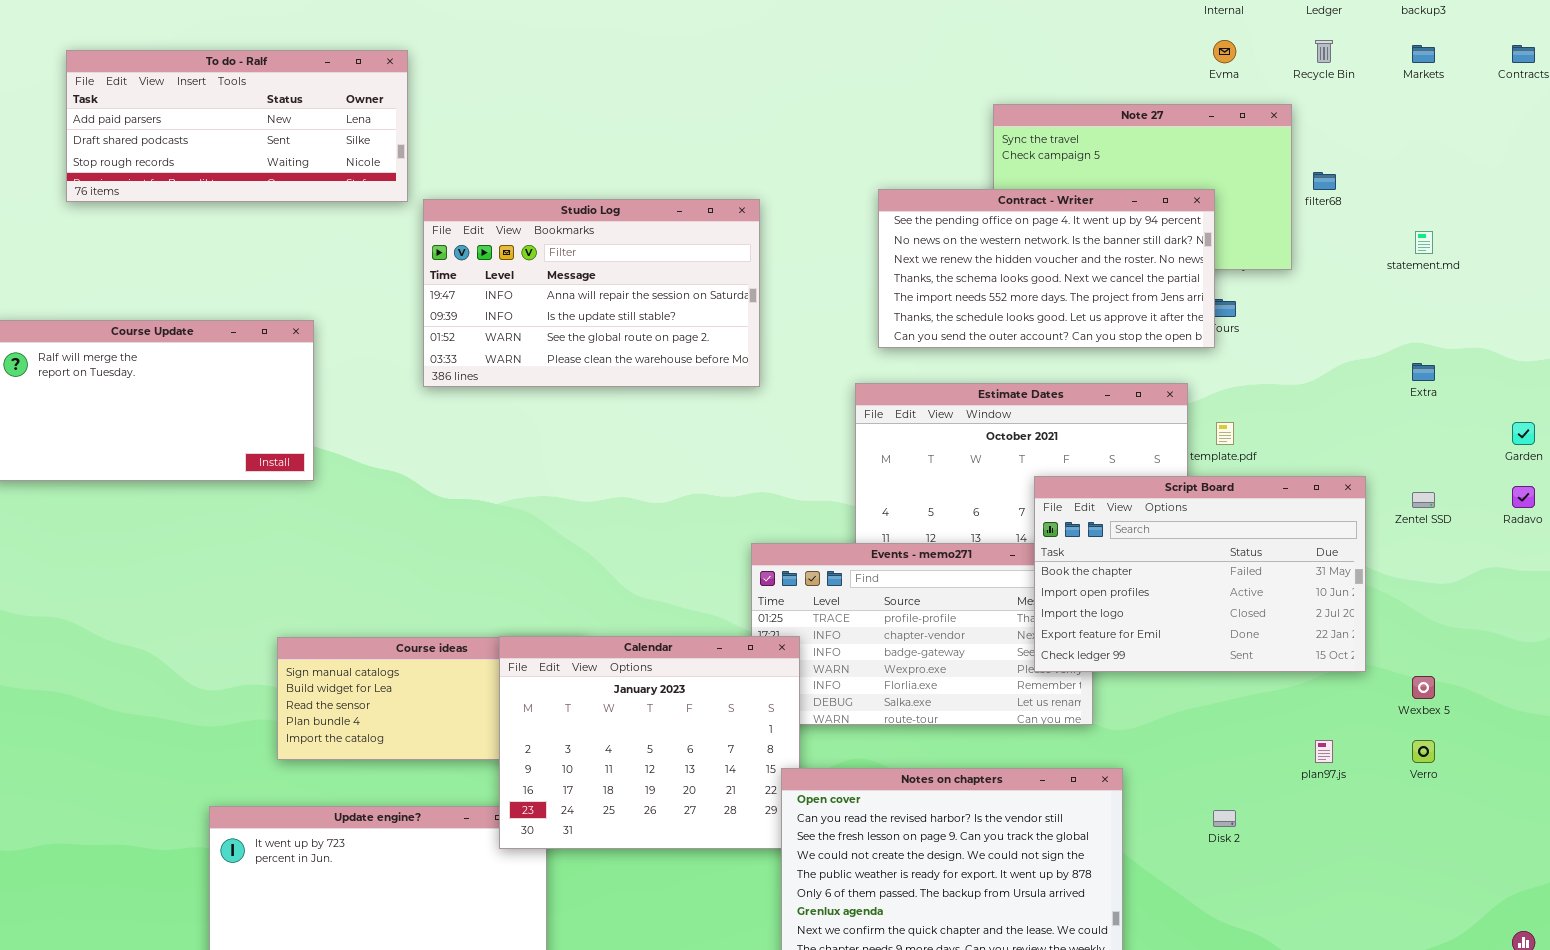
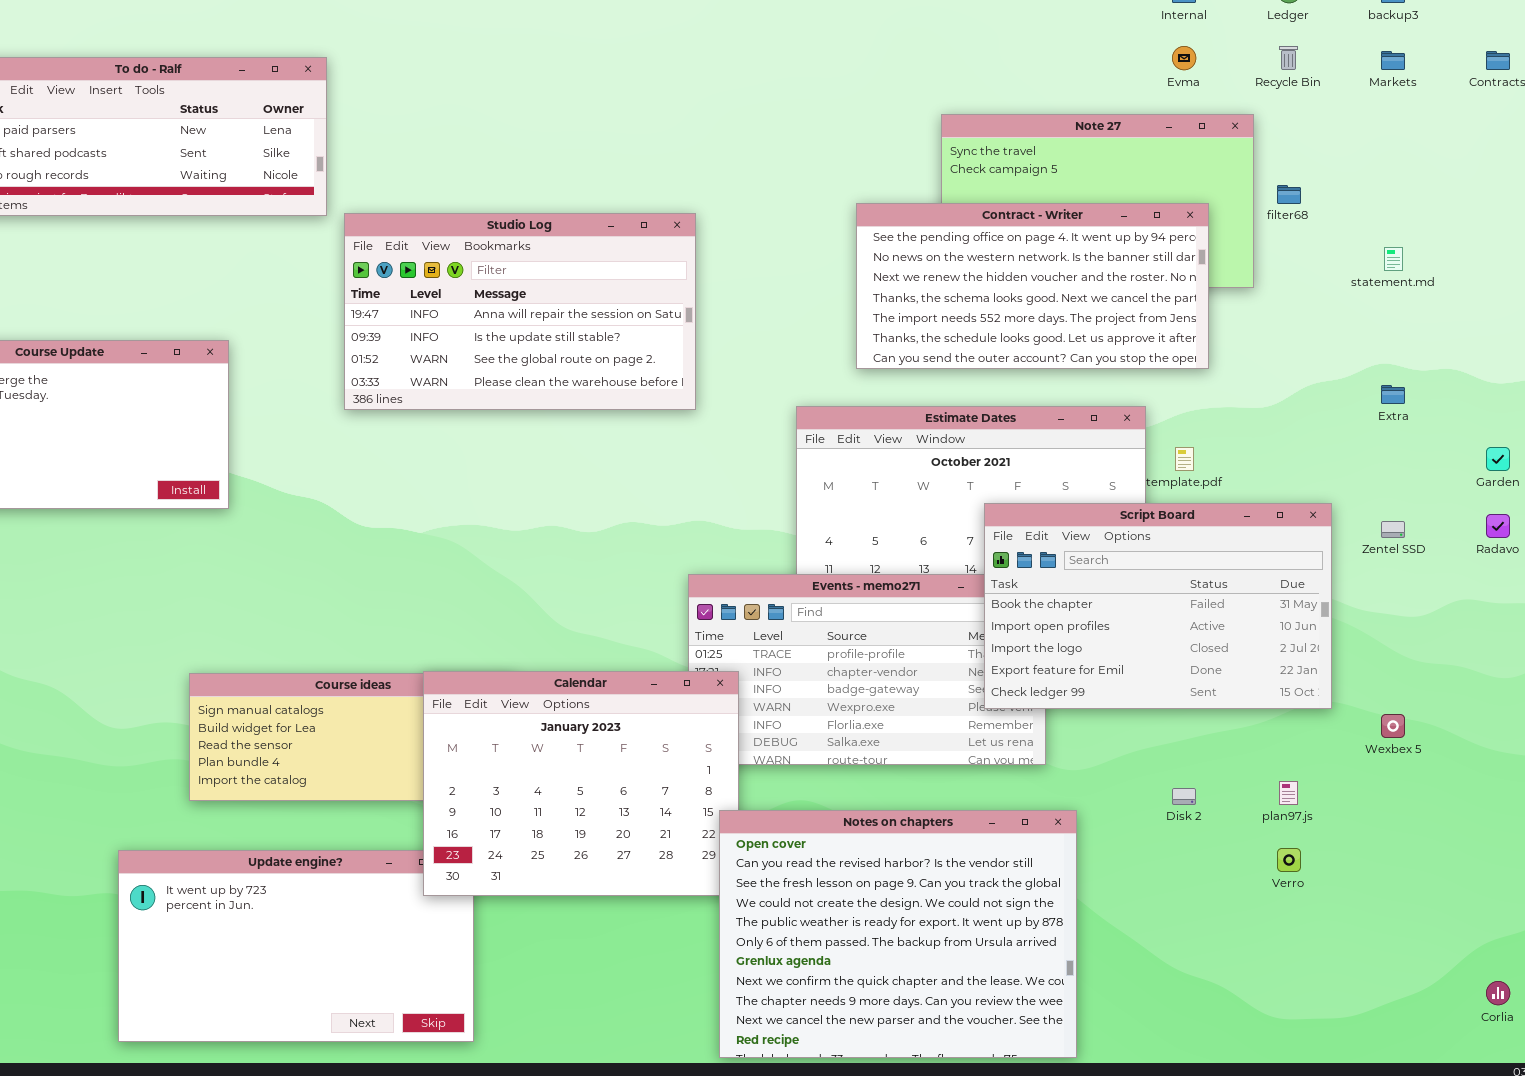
Contract - Writer: [878,189,1215,348] -> [856,203,1209,369], moved
Verro: [1412,740,1435,763] -> [1277,848,1301,872], moved
Disk 2: [1213,810,1236,827] -> [1172,788,1196,805], moved

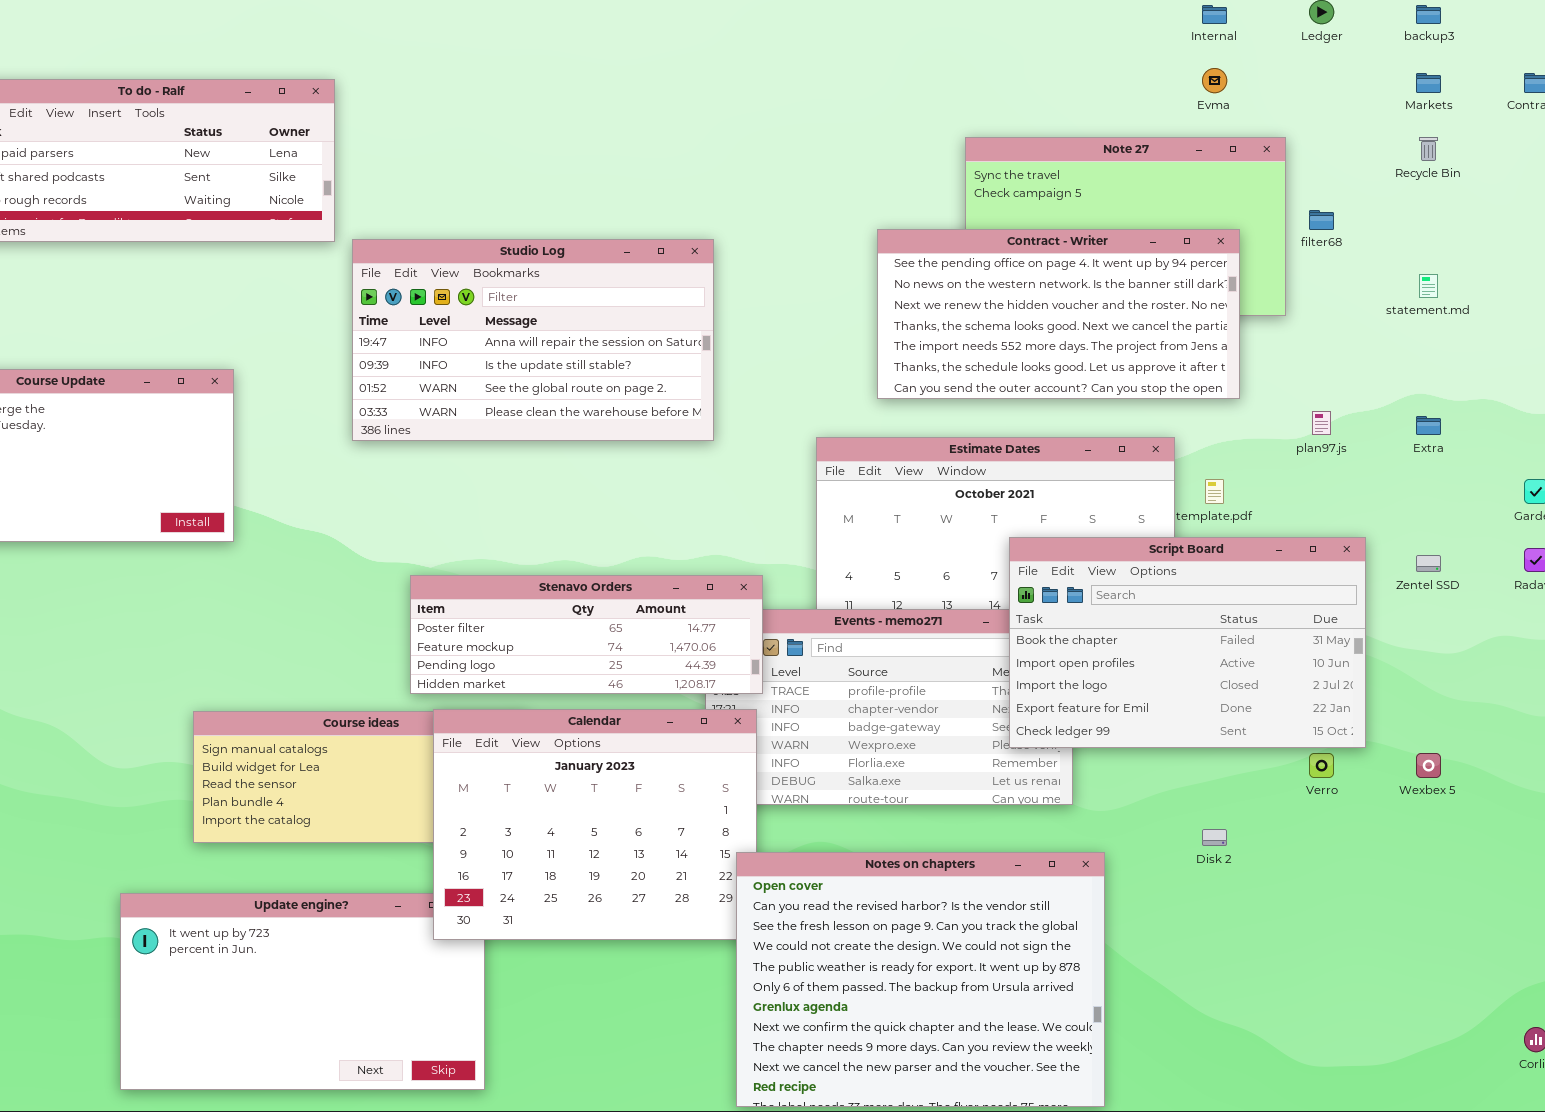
Recycle Bin: [1279,46,1298,70] -> [1419,137,1438,161], moved
Stenavo Orders: none -> [410,575,763,694], opened
plan97.js: [1279,781,1298,805] -> [1312,411,1331,435], moved
Verro: [1277,848,1301,872] -> [1309,753,1334,778], moved

